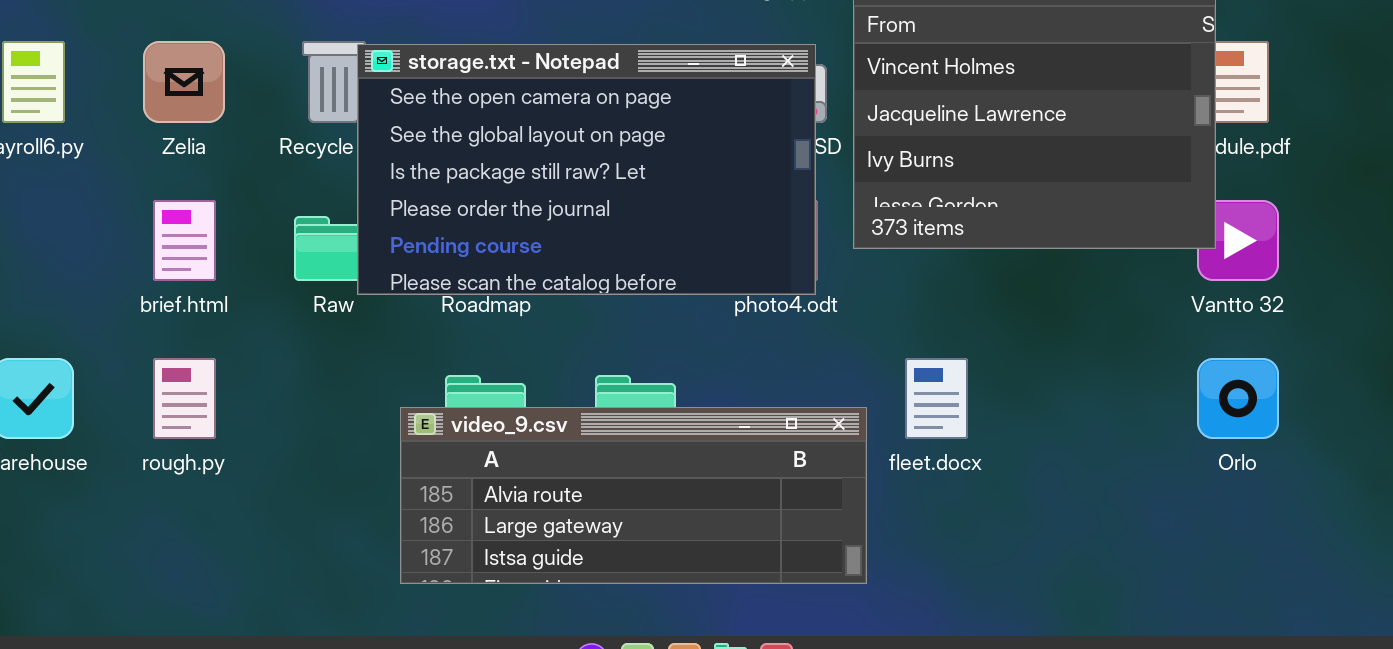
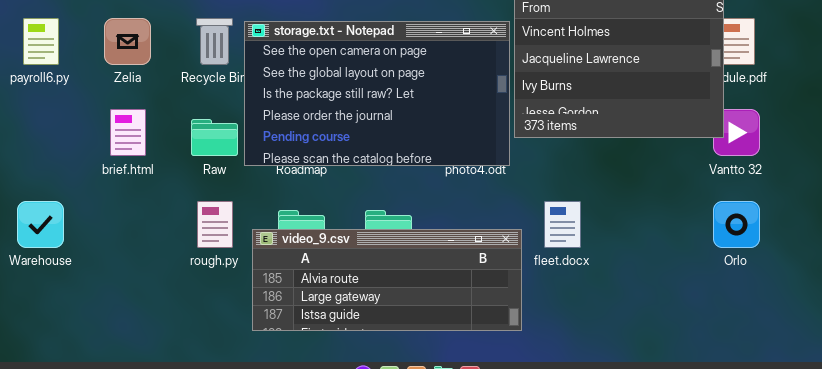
storage.txt - Notepad: [357,44,816,295] -> [244,21,510,166], moved
rough.py: [153,358,216,439] -> [197,201,233,248], moved

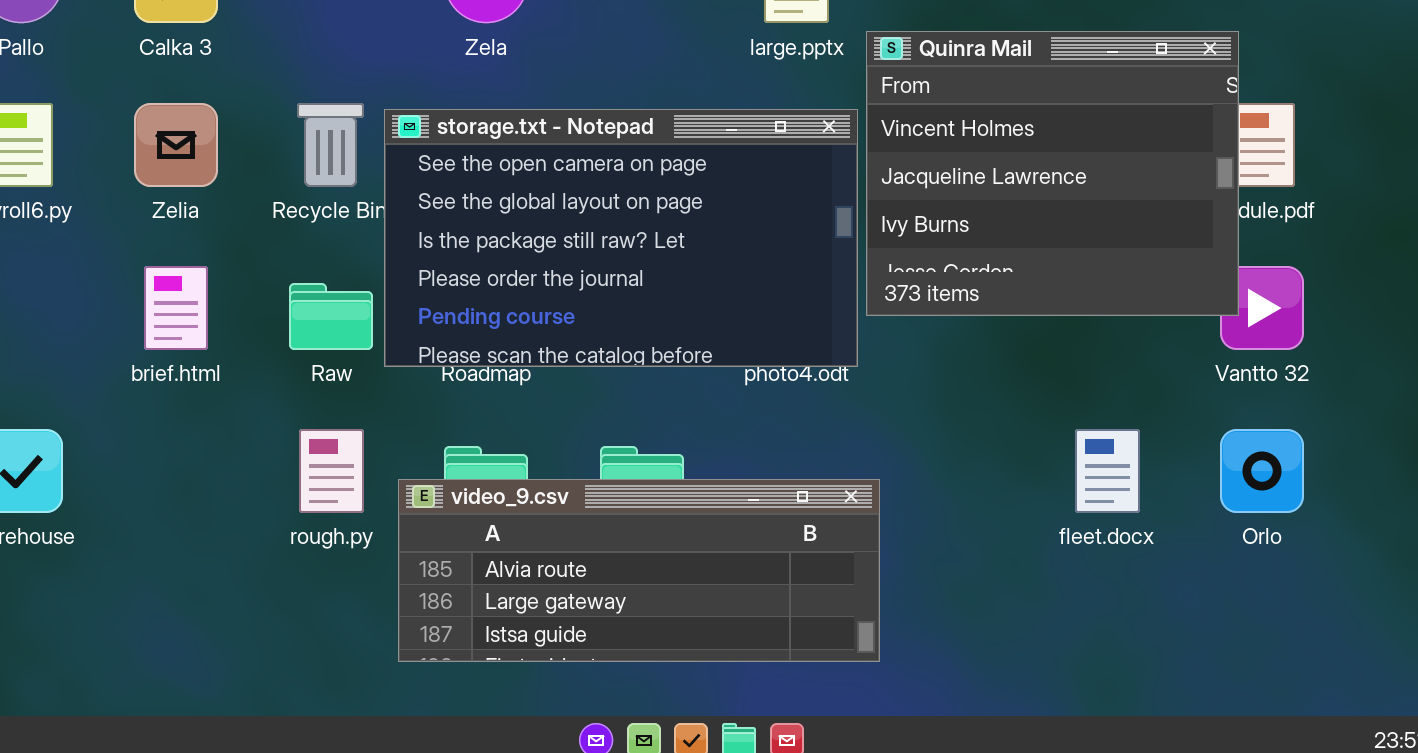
fleet.docx: [544,201,581,248] -> [1075,429,1140,513], moved

